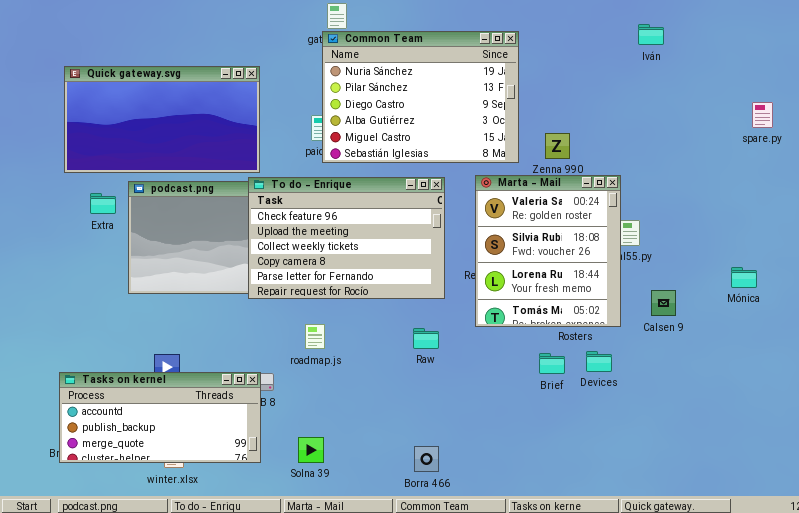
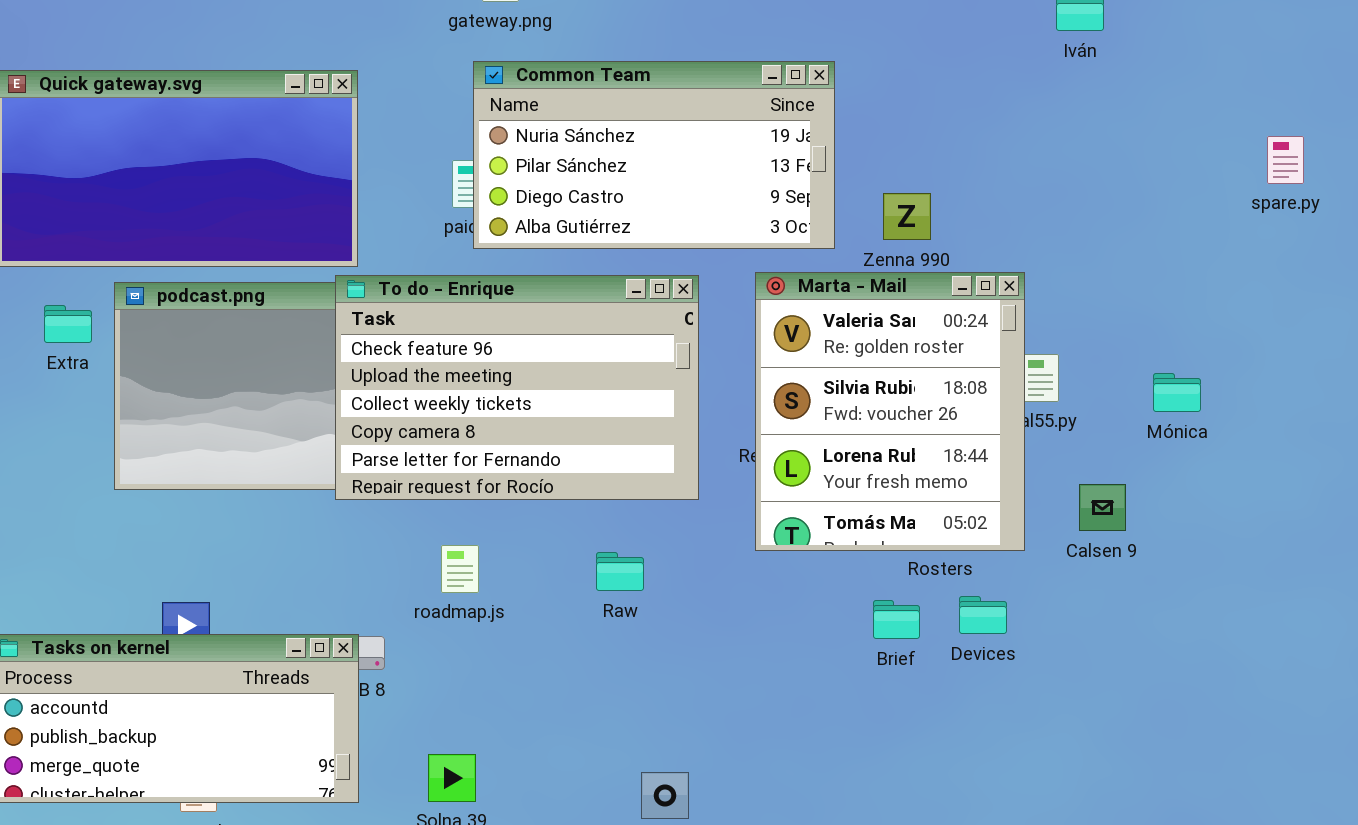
Common Team: [322,31,519,163] -> [473,61,835,249], resized
Mónica: [731,267,757,288] -> [1153,373,1201,412], moved
Raw: [413,328,439,349] -> [596,552,644,591], moved

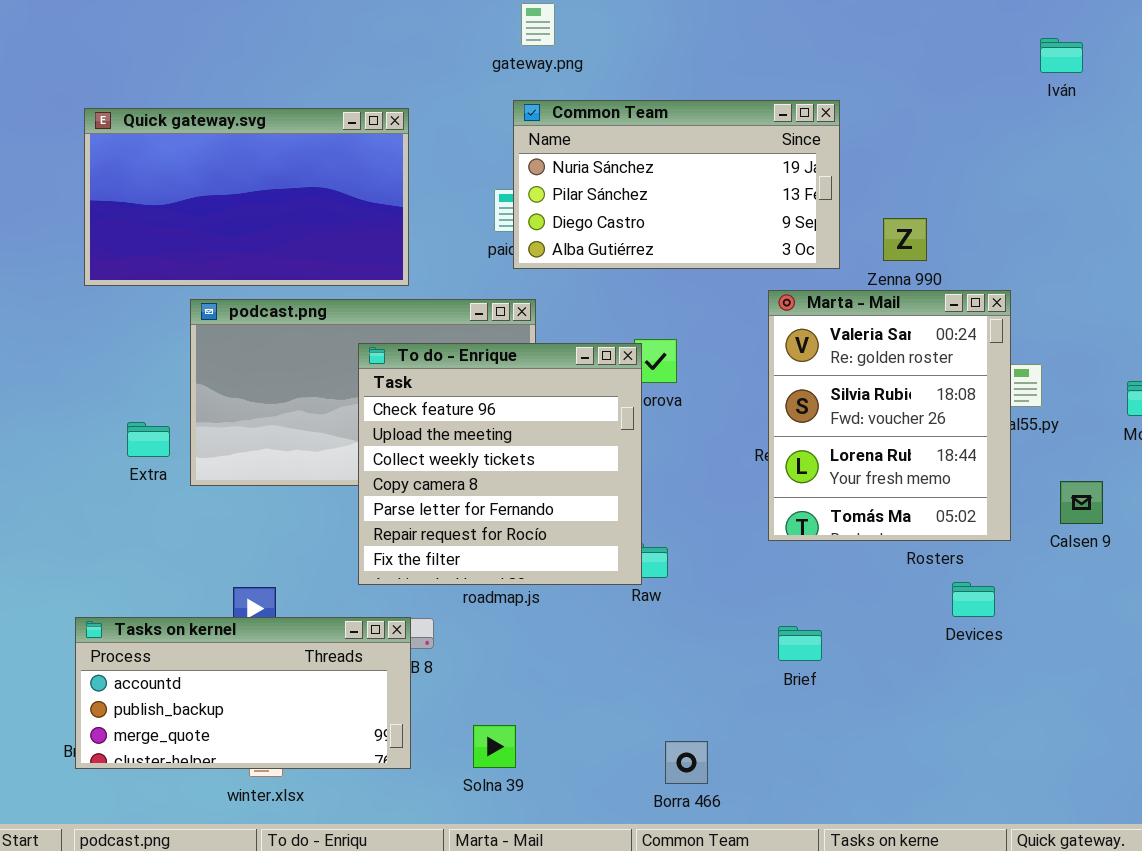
To do - Enrique: [335,275,699,500] -> [358,343,642,585], moved, resized
Extra: [44,305,92,343] -> [127,422,170,457], moved
Brief: [873,600,920,639] -> [778,626,822,661], moved

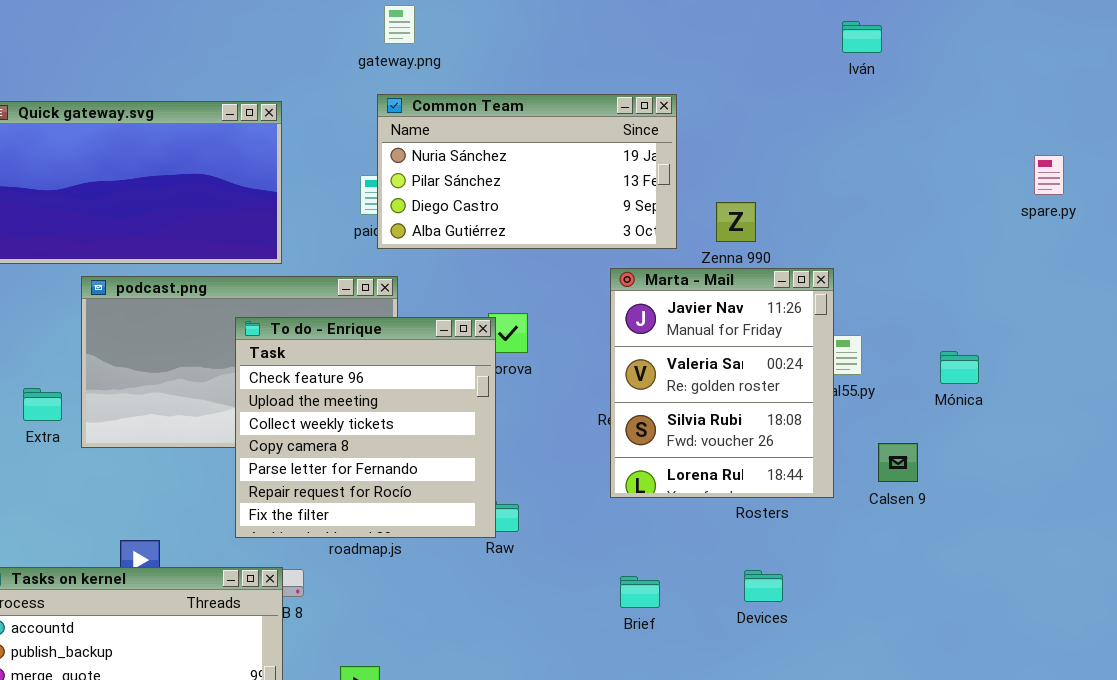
Iván: [1040,38,1083,73] -> [842,21,882,53], moved
Marta - Mail: [768,290,1011,541] -> [610,268,834,498], scrolled up 1 row
Devices: [952,582,995,617] -> [744,570,783,602], moved

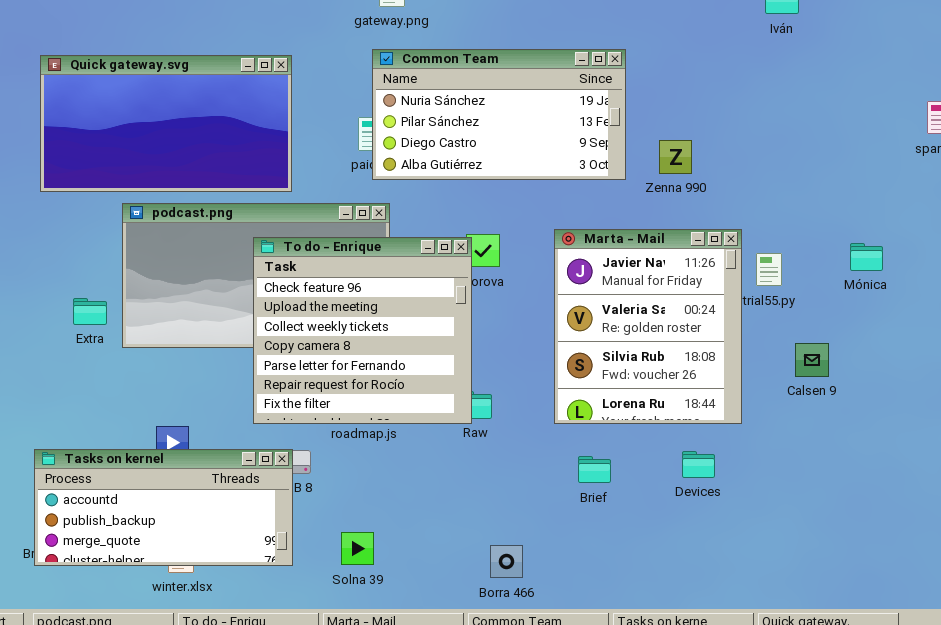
Marta - Mail: [610,268,834,498] -> [554,229,742,424], moved
Mónica: [940,351,979,384] -> [850,243,883,271], moved

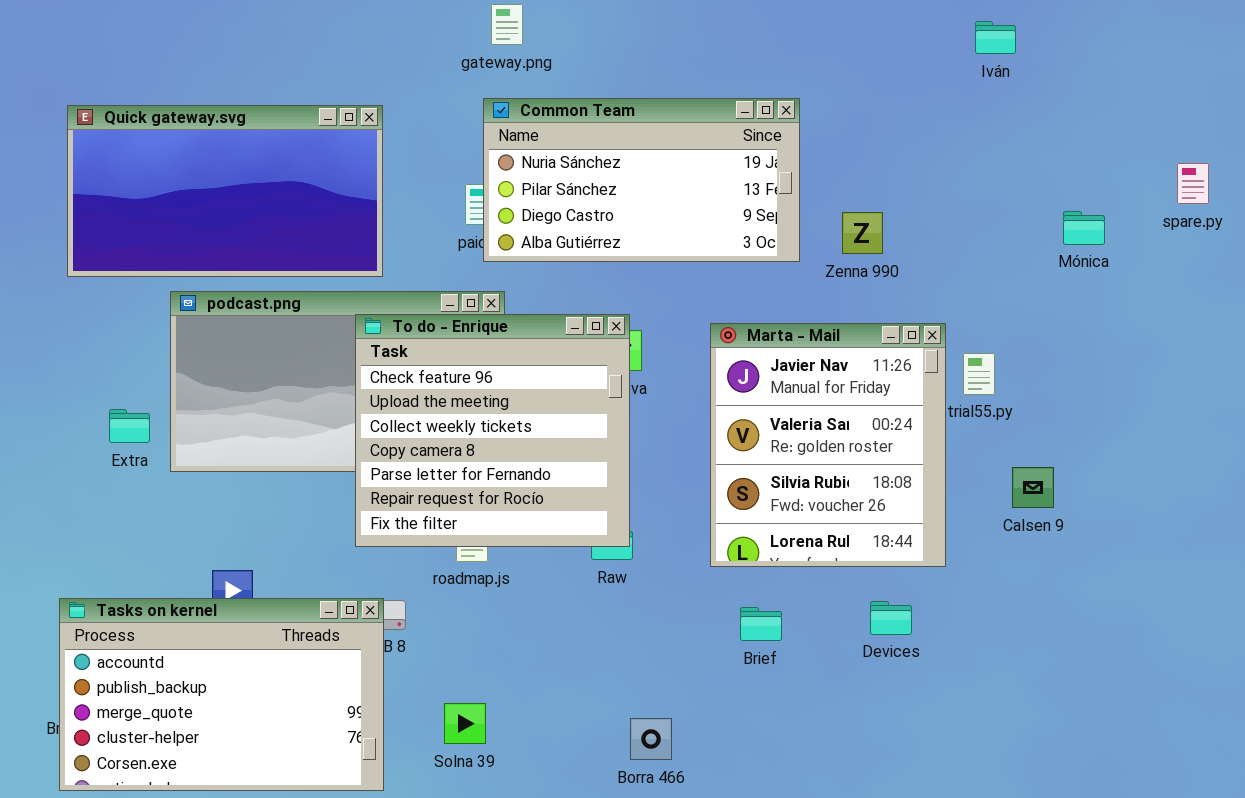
To do - Enrique: [253,237,472,424] -> [355,314,630,547], moved
Mónica: [850,243,883,271] -> [1063,211,1105,245], moved
Tasks on kernel: [34,449,293,566] -> [59,598,384,791], resized

